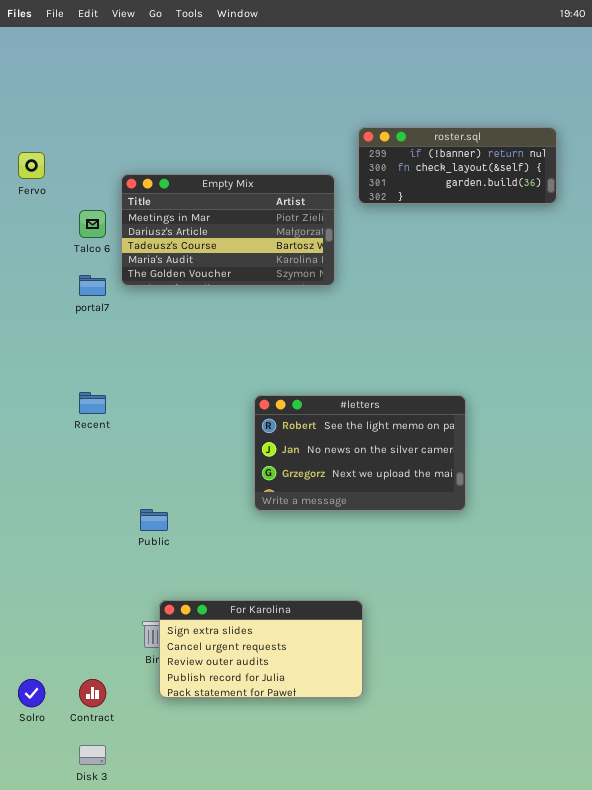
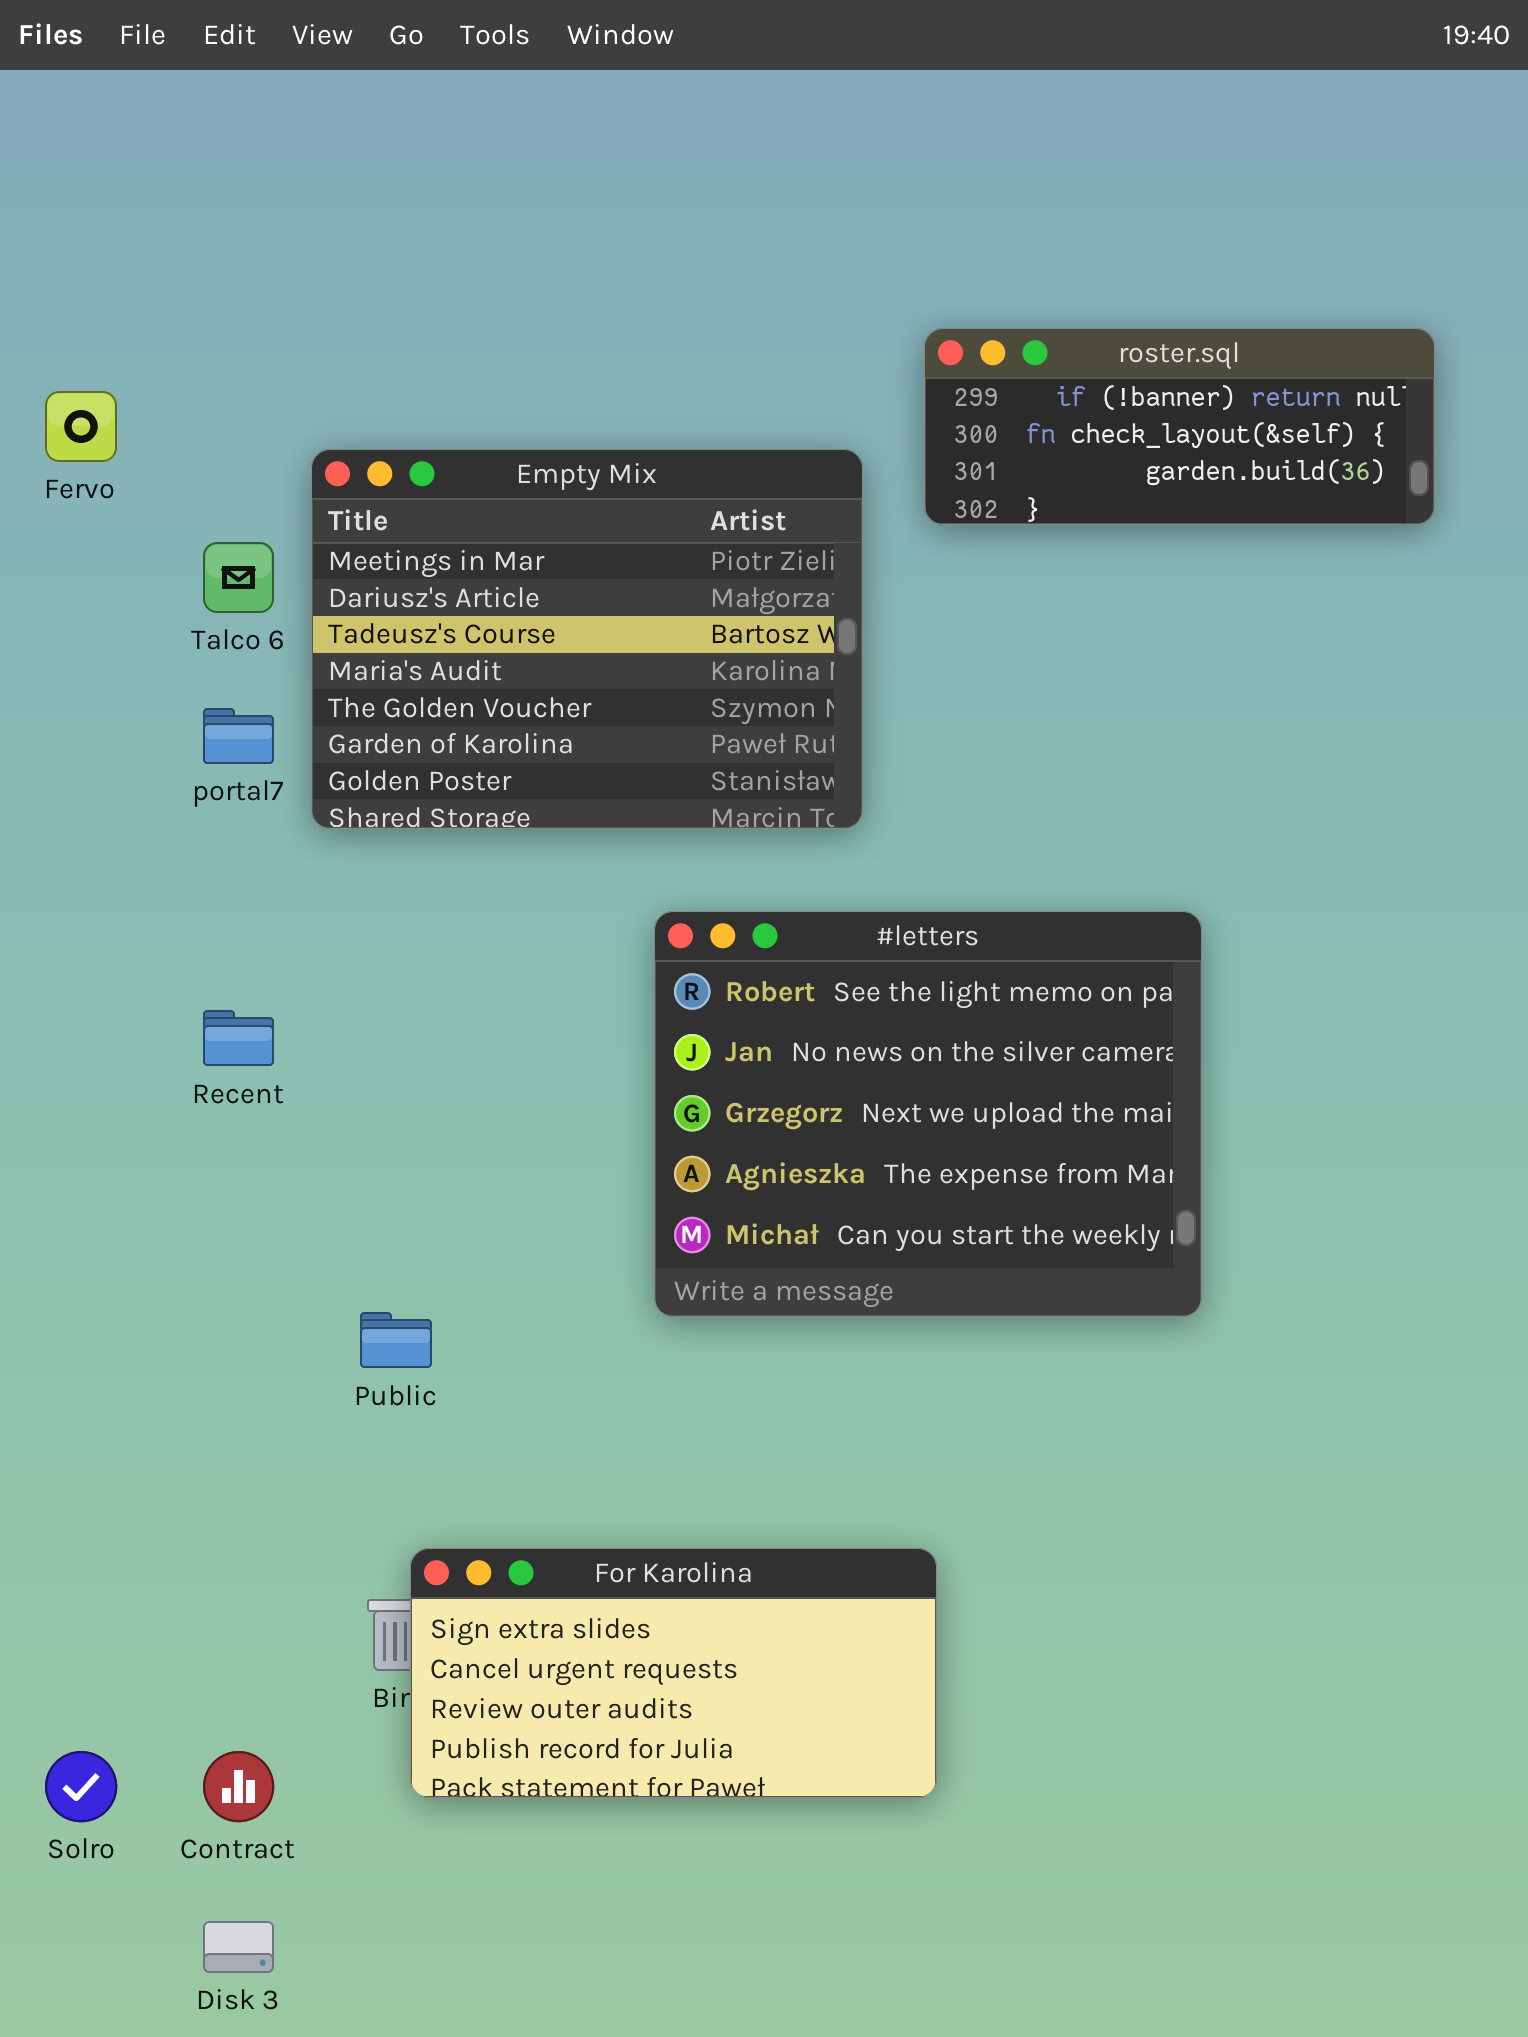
Empty Mix: [121,174,335,286] -> [311,449,863,829], resized
#letters: [254,395,466,511] -> [654,911,1202,1317], resized

